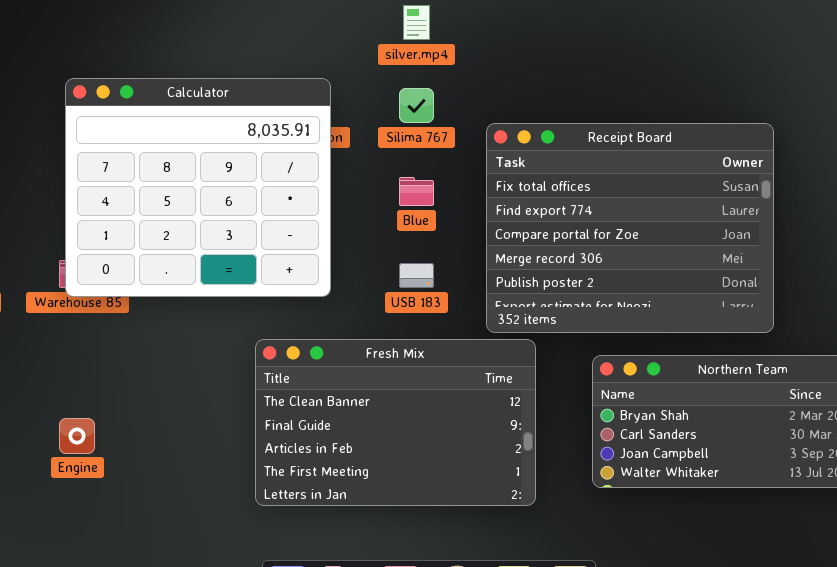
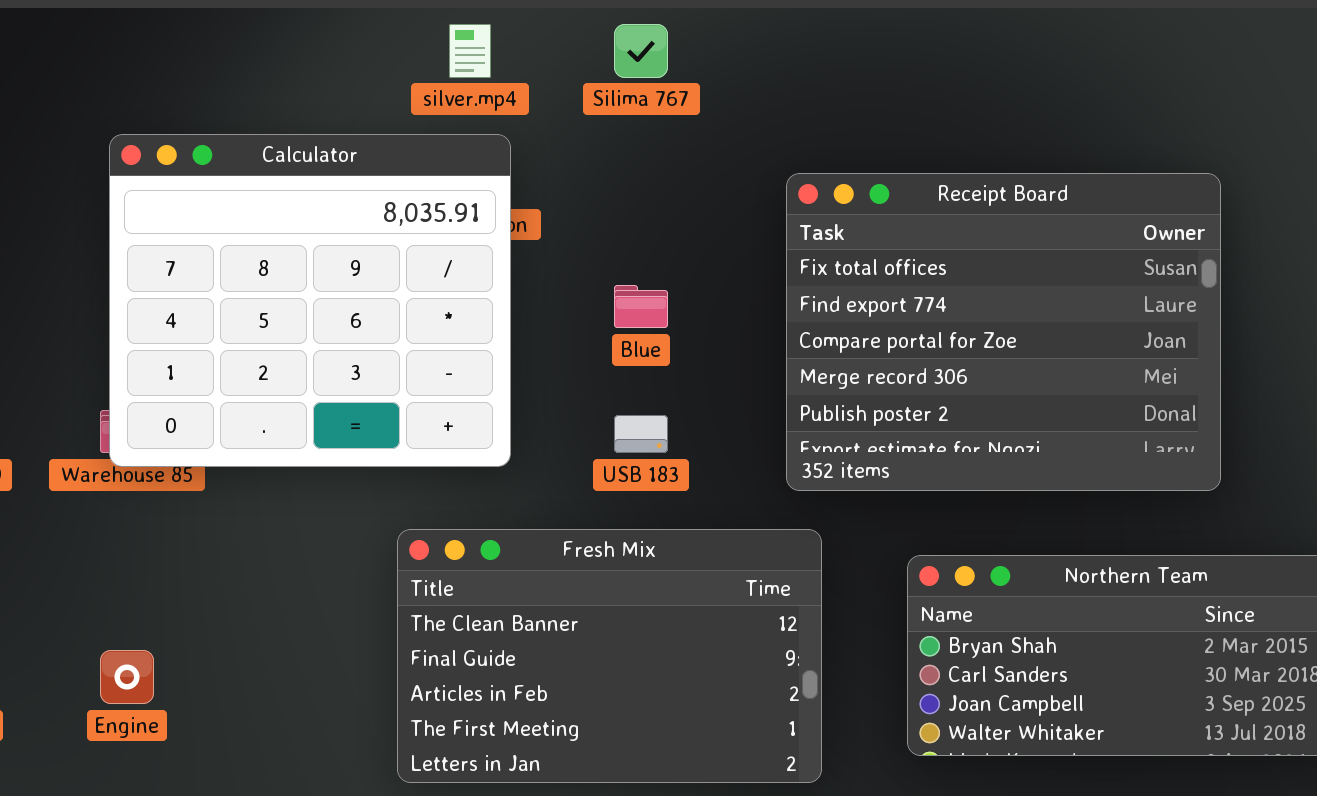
silver.mp4: [403,5,430,40] -> [449,24,491,78], moved
Silima 767: [399,88,434,123] -> [614,24,668,78], moved
Receipt Board: [486,123,774,333] -> [786,173,1221,491], moved

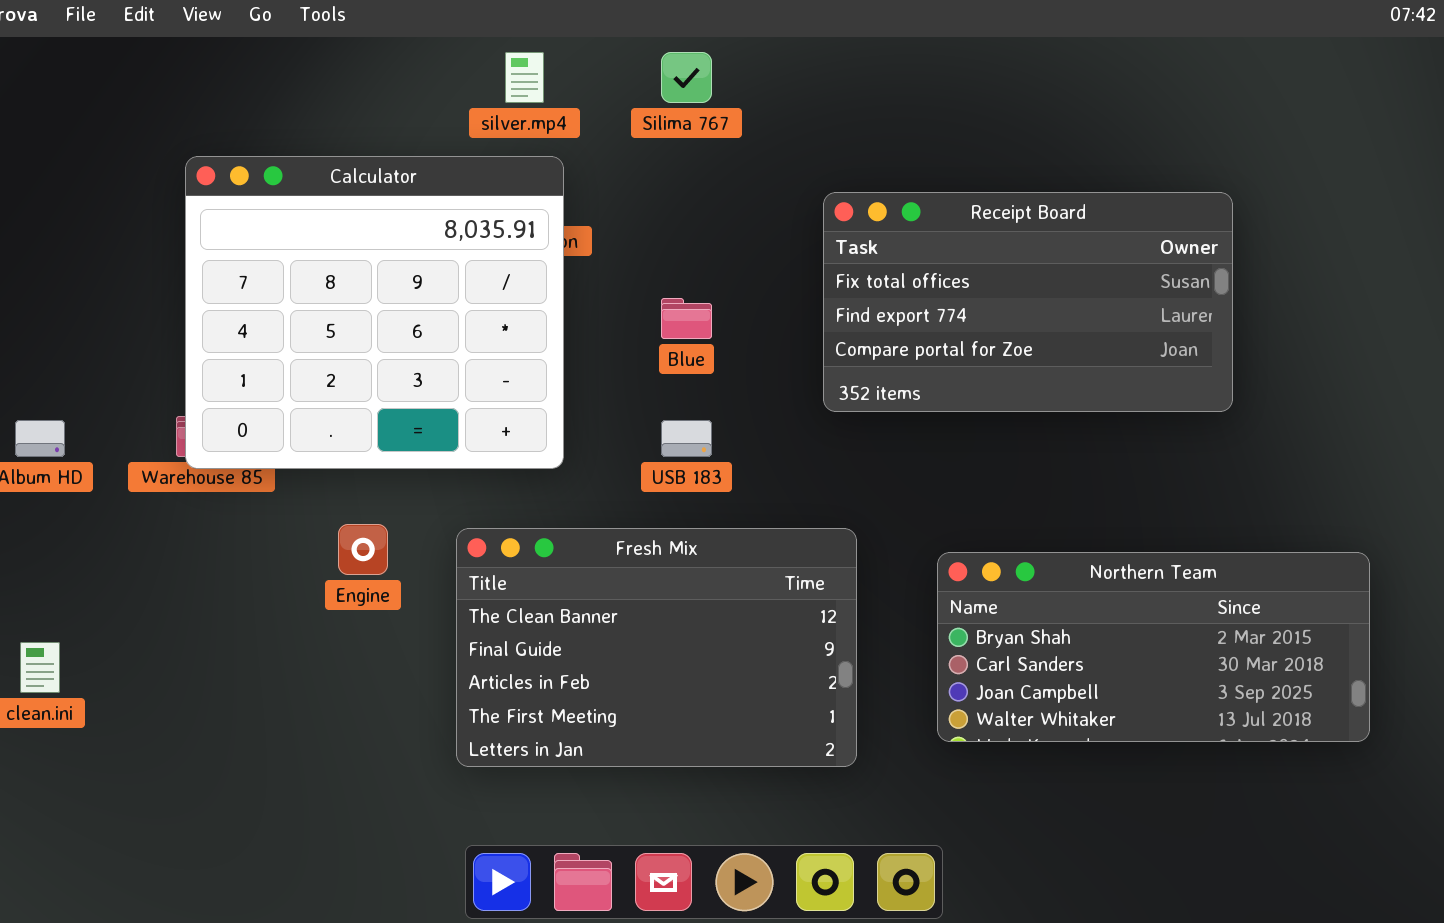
Receipt Board: [786,173,1221,491] -> [823,192,1233,412], resized
Engine: [100,650,154,704] -> [338,524,388,575], moved

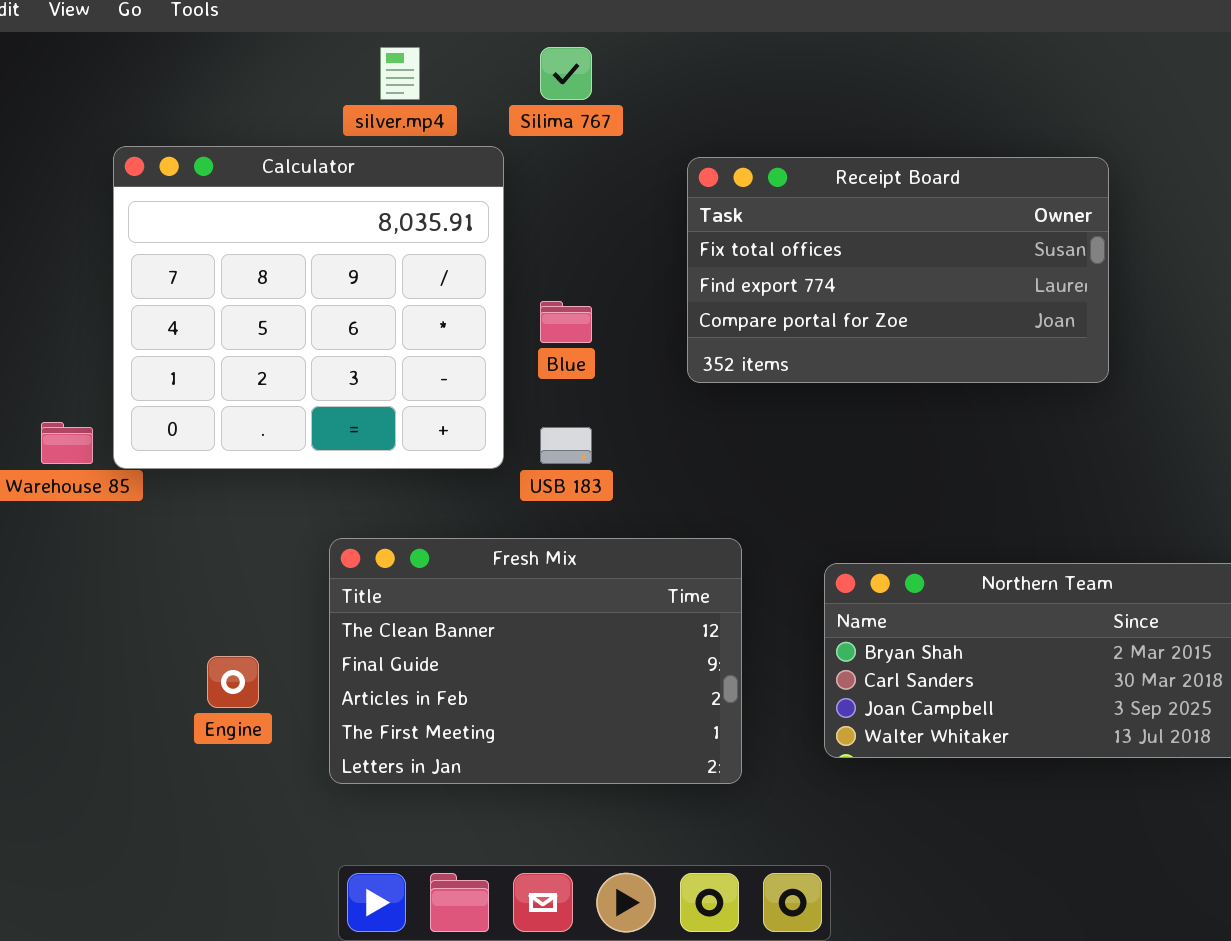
Calculator: [185,156,564,469] -> [113,146,504,469], moved
Receipt Board: [823,192,1233,412] -> [687,157,1109,383], moved
Engine: [338,524,388,575] -> [207,656,259,708], moved

